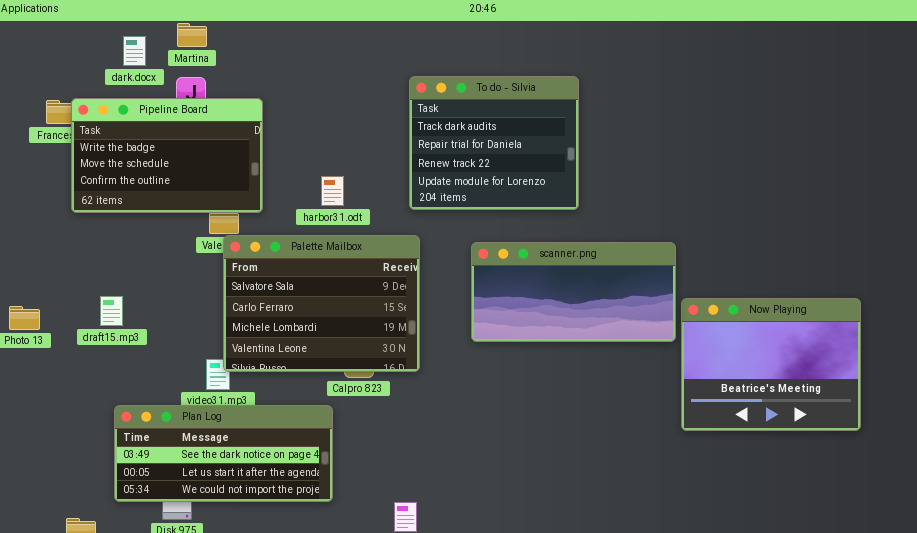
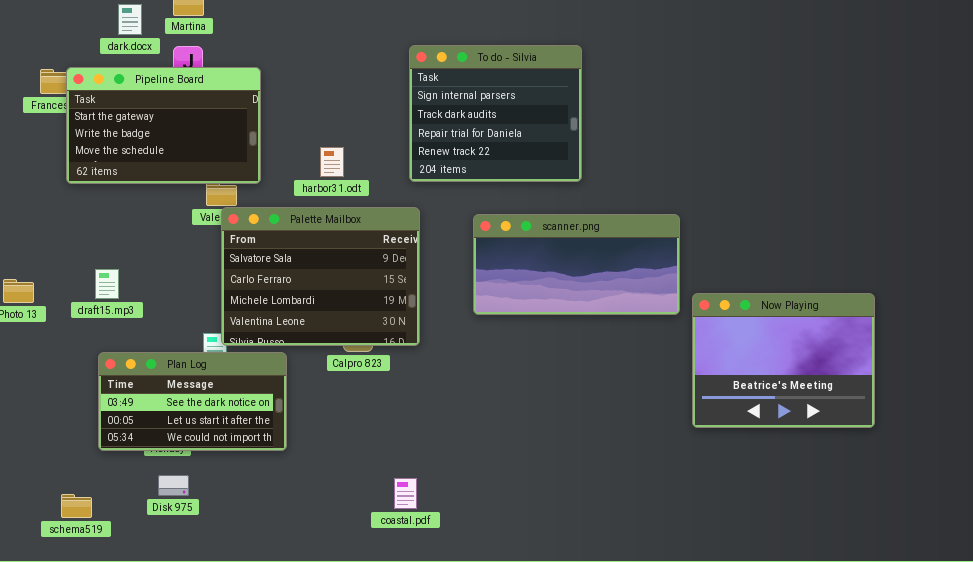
To do - Silvia: [409,76,579,210] -> [409,45,582,182], scrolled up 1 row
Pipeline Board: [71,98,263,213] -> [66,67,261,184], scrolled up 1 row
Now Playing: [681,298,861,431] -> [692,293,875,428], moved
Plan Log: [114,405,333,502] -> [98,352,287,451], moved, resized

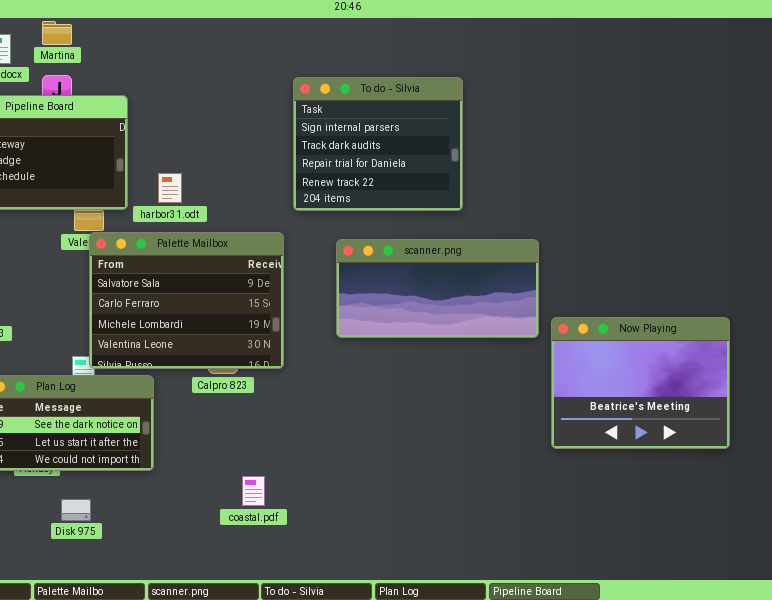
To do - Silvia: [409,45,582,182] -> [293,77,463,211], moved
harbor31.odt: [320,147,344,177] -> [158,173,182,203], moved
Disk 975: [158,475,189,496] -> [61,499,91,521], moved
coastal.pdf: [394,478,417,509] -> [242,476,265,506], moved

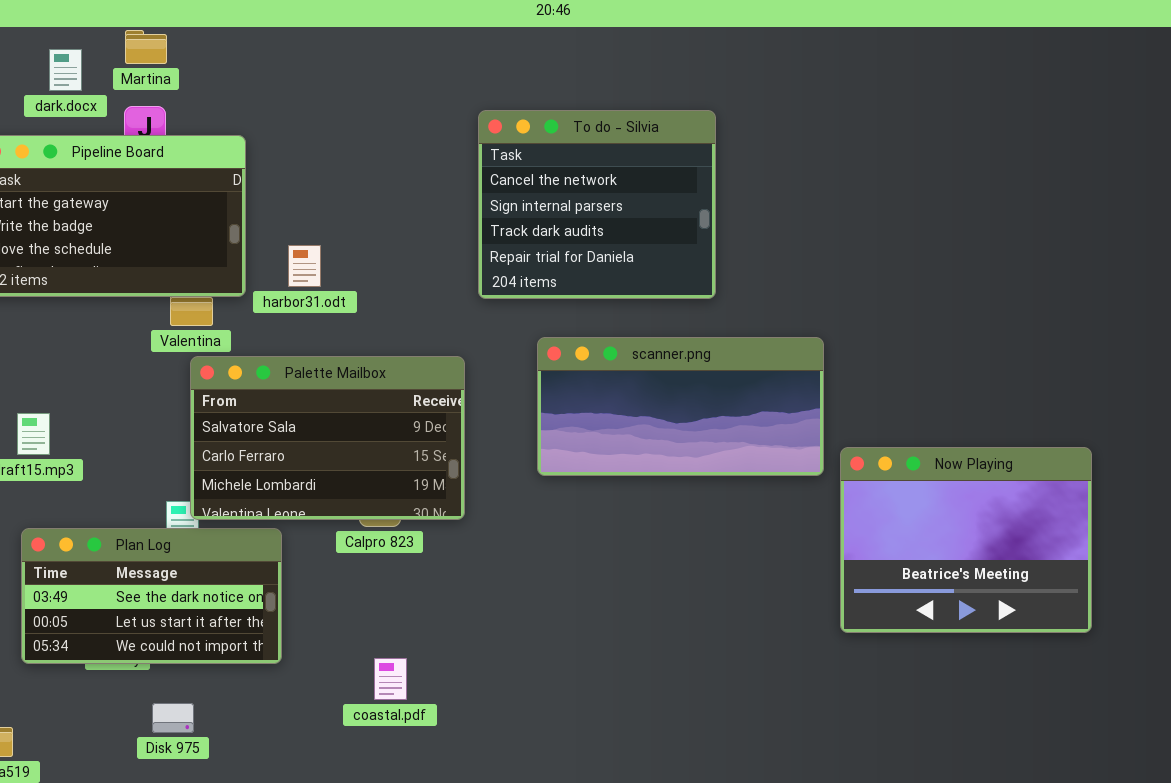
To do - Silvia: [293,77,463,211] -> [478,110,716,299], scrolled up 1 row
Palette Mailbox: [89,232,284,369] -> [190,356,465,520], resized
coastal.pdf: [242,476,265,506] -> [374,658,407,700], moved

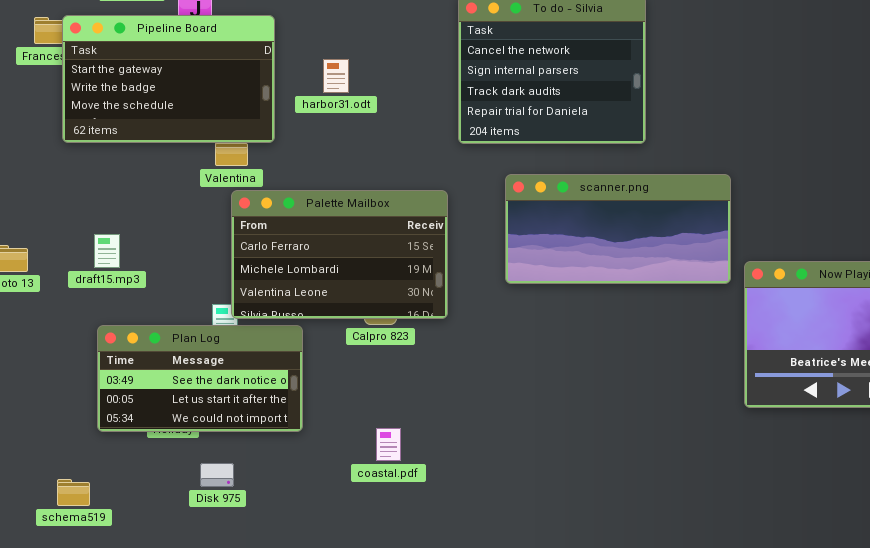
harbor31.odt: [288,245,321,287] -> [323,59,349,93], moved
Palette Mailbox: [190,356,465,520] -> [231,190,448,319], scrolled down 1 row

